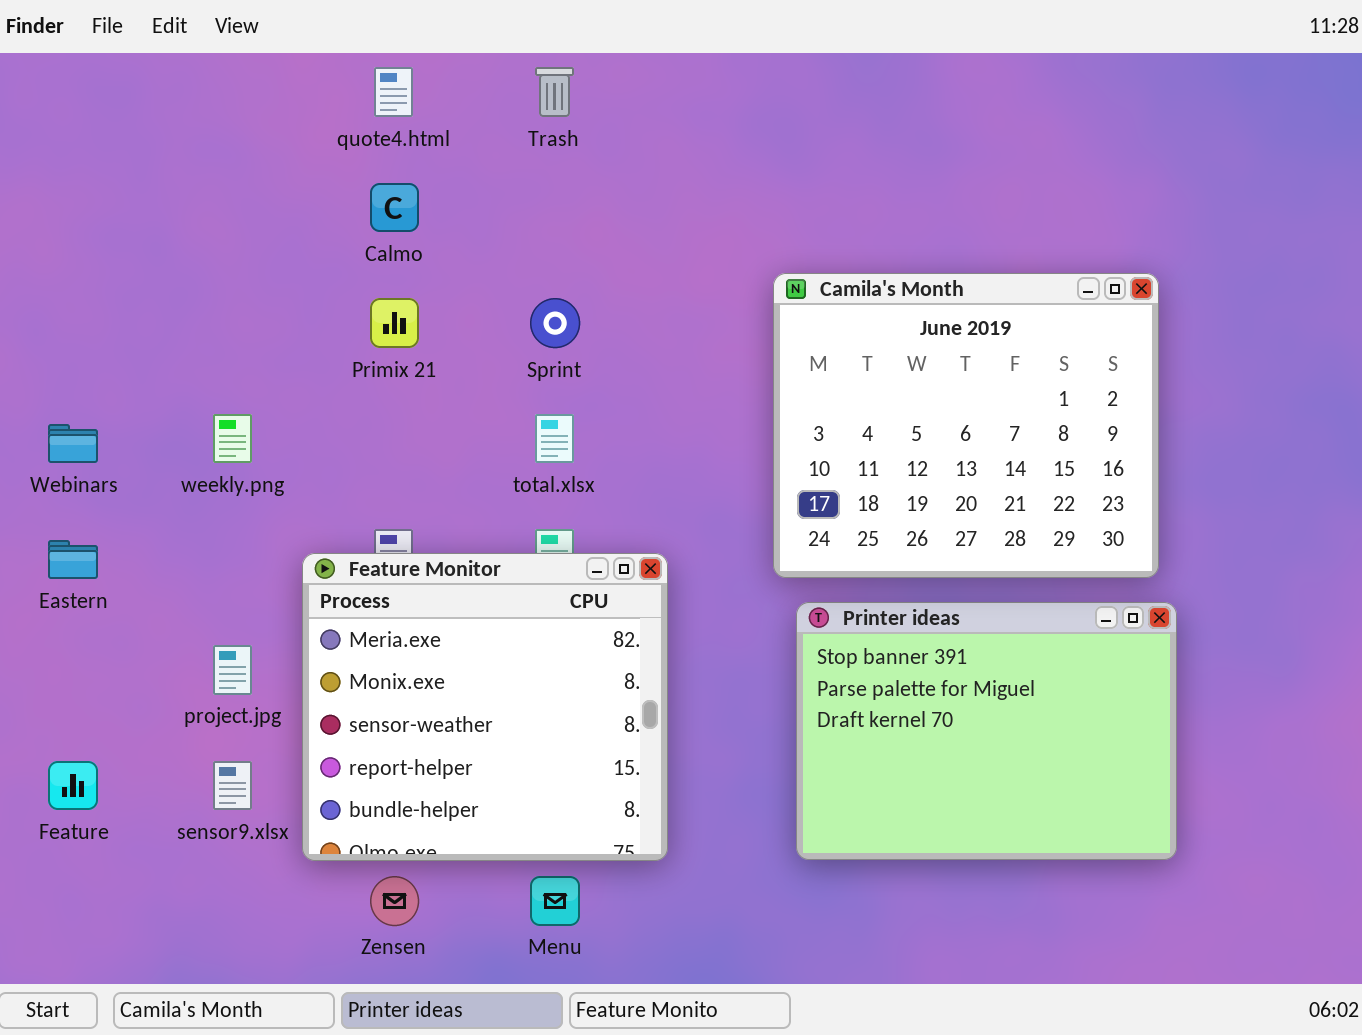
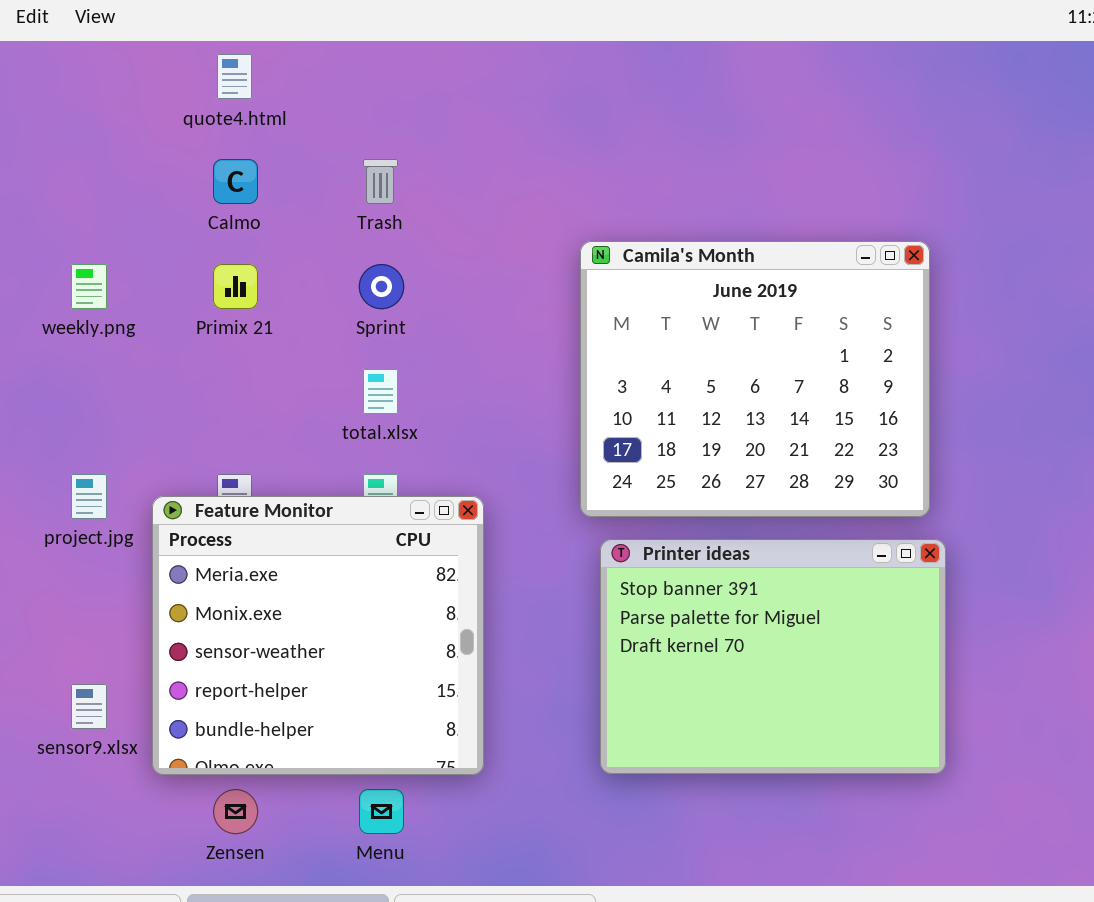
Trash: [535,67,574,117] -> [363,159,398,204], moved
weekly.png: [213,414,252,463] -> [71,264,107,309], moved
project.jpg: [213,645,252,695] -> [71,474,107,519], moved

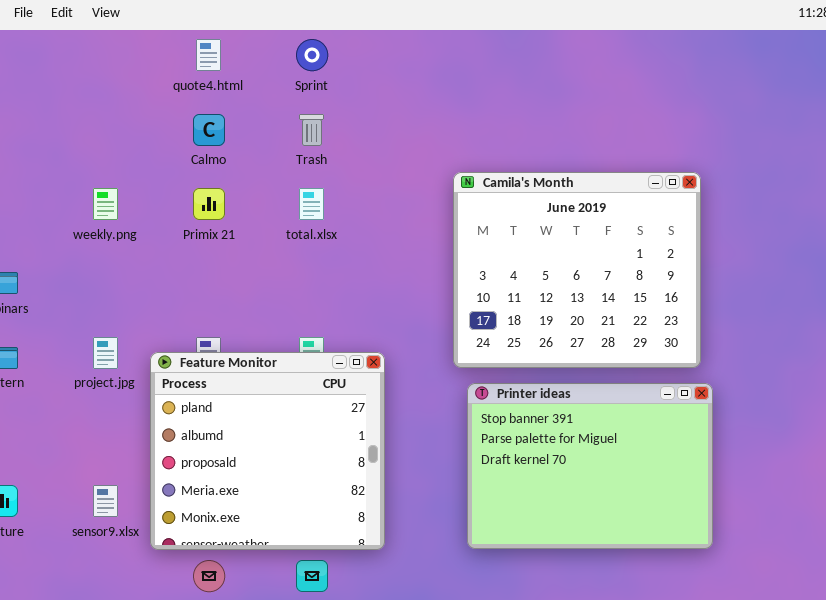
Sprint: [359,264,404,309] -> [296,39,328,71], moved
total.xlsx: [363,369,398,414] -> [299,188,324,220], moved
Feature Monitor: [152,496,484,775] -> [150,352,385,550], scrolled up 3 rows

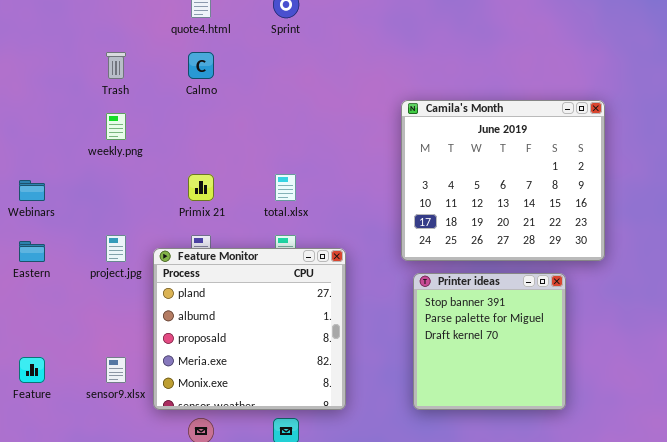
Trash: [299,114,324,146] -> [106,52,126,79], moved
Primix 21: [193,188,225,220] -> [188,174,214,201], moved
total.xlsx: [299,188,324,220] -> [275,174,296,201], moved
Printer ideas: [467,383,713,549] -> [413,273,566,410], resized

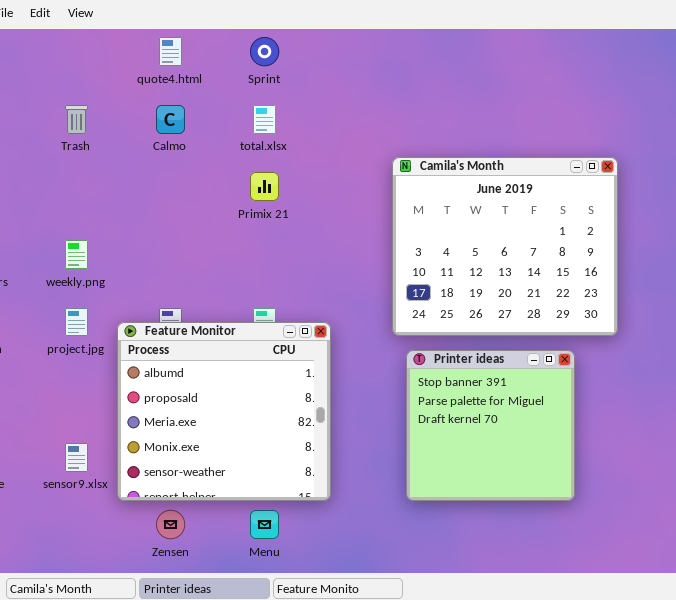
weekly.png: [106,113,126,140] -> [65,240,88,269], moved
Primix 21: [188,174,214,201] -> [250,172,279,201], moved
total.xlsx: [275,174,296,201] -> [253,105,276,134], moved
Feature Monitor: [153,248,346,410] -> [117,322,331,501], scrolled down 1 row

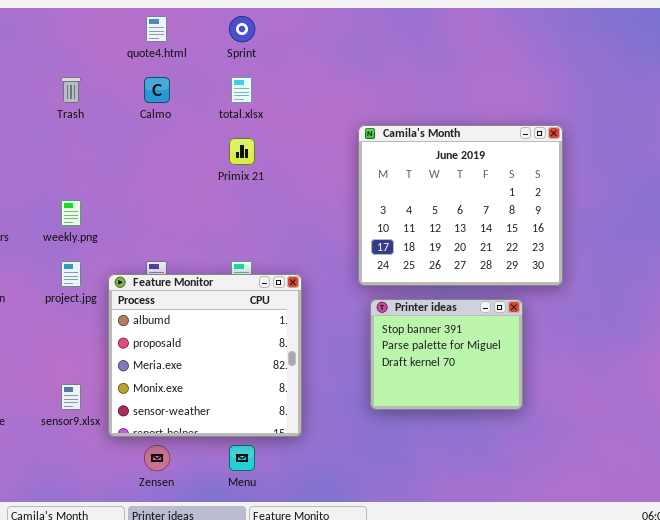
Printer ideas: [406,350,575,501] -> [370,299,523,410], resized

